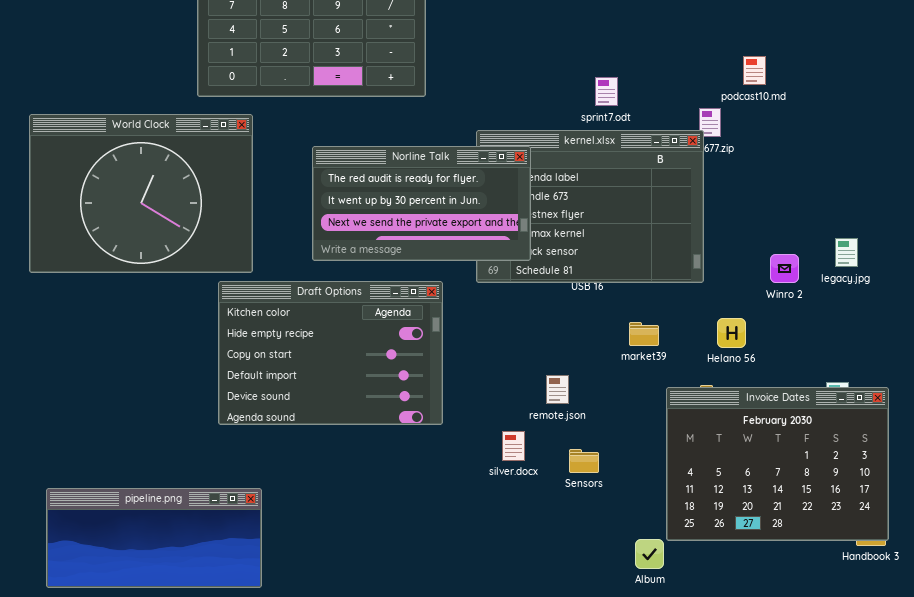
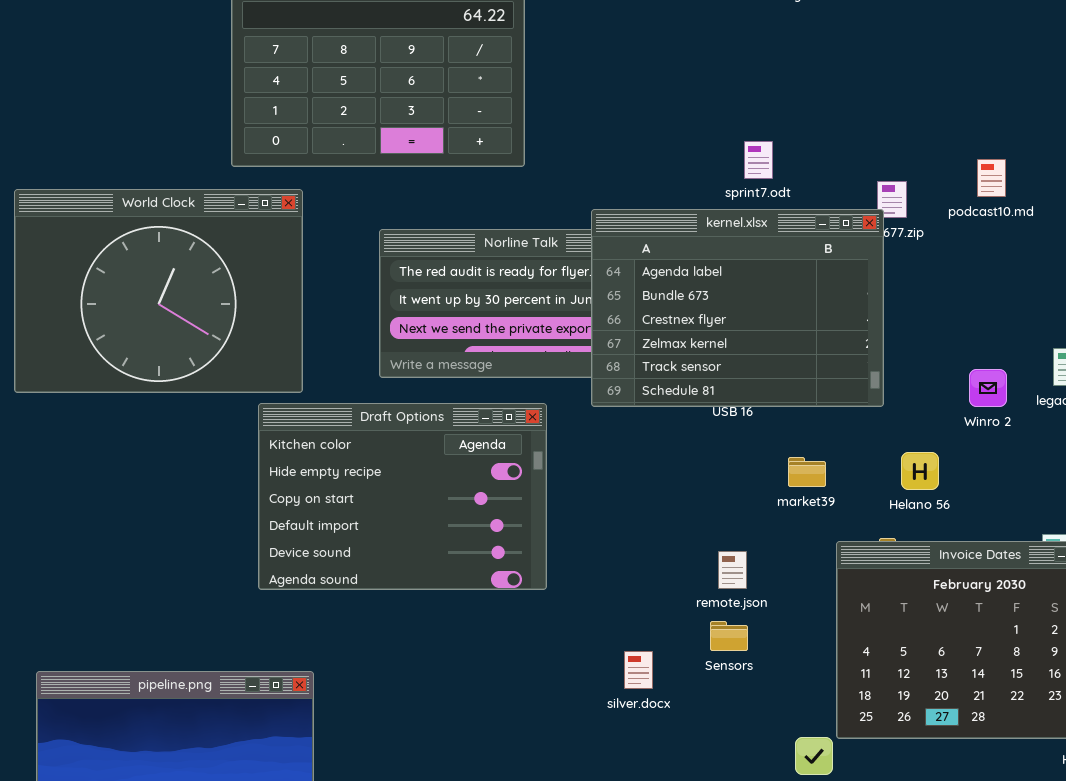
podcast10.md: [743,56,766,85] -> [977,159,1006,197], moved
kernel.xlsx: [476,130,704,283] -> [591,209,884,407], raised
remote.json: [546,375,569,404] -> [718,551,747,589], moved
silver.docx: [502,431,525,461] -> [624,651,653,689], moved

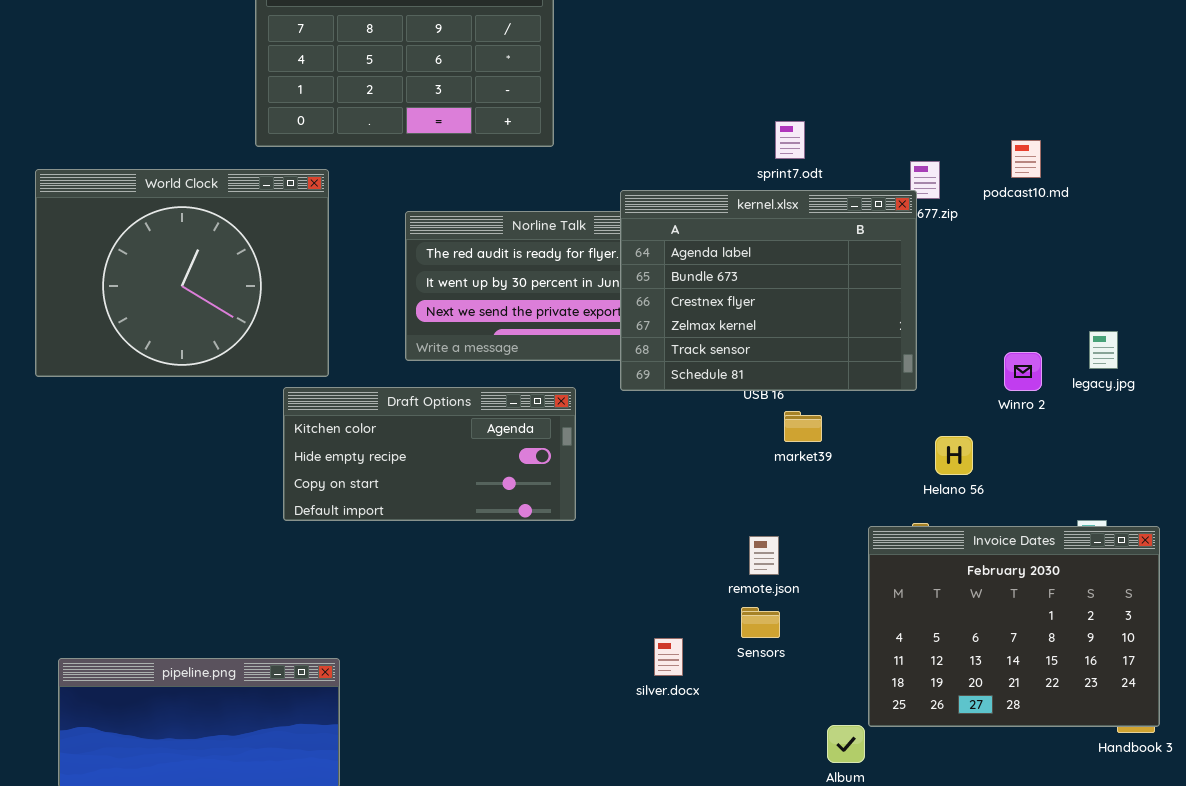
Draft Options: [258,403,547,590] -> [283,387,576,521], resized
market39: [788,457,826,487] -> [784,411,822,442], moved

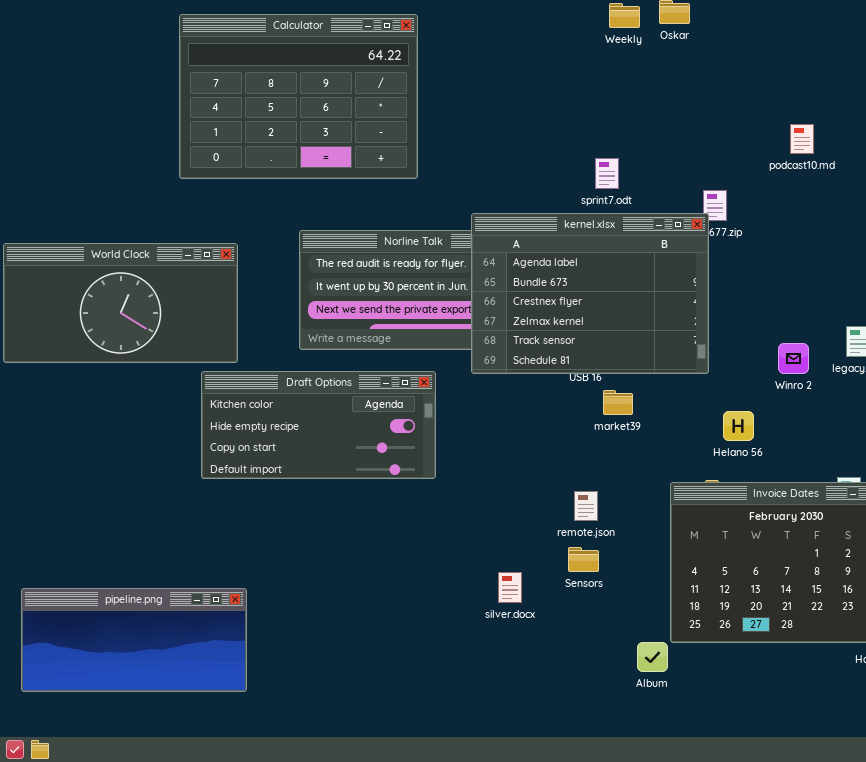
podcast10.md: [1011,140,1041,178] -> [790,124,814,154], moved
World Clock: [35,169,329,377] -> [3,243,238,363], resized

